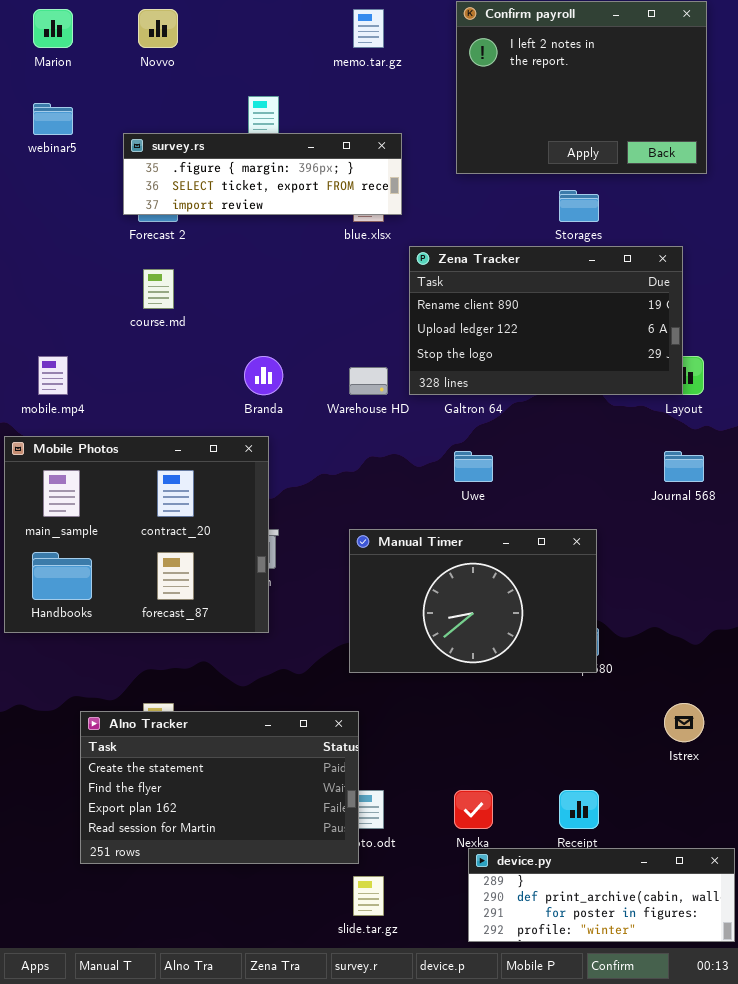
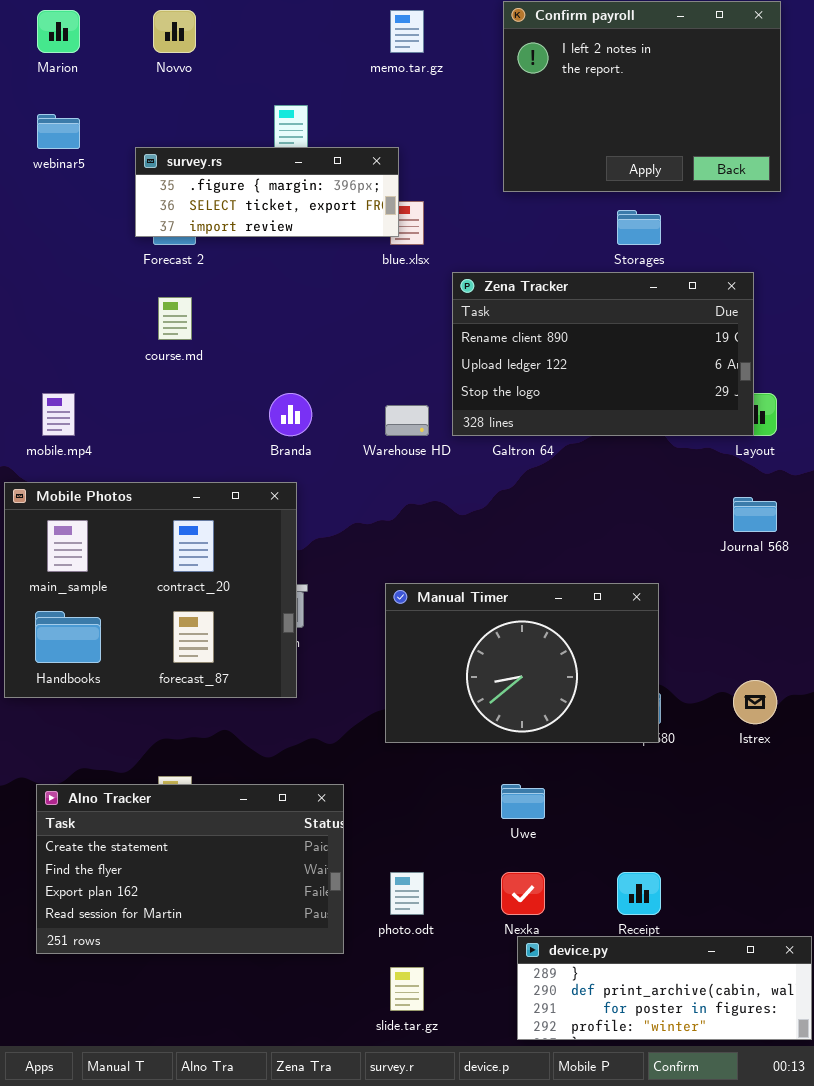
survey.rs: [123,133,402,215] -> [135,147,399,237], resized
Uwe: [454,451,493,482] -> [501,784,545,819], moved
Istrex: [664,703,704,742] -> [733,680,777,724], moved
Alno Tracker: [80,711,359,864] -> [36,784,344,954], moved

